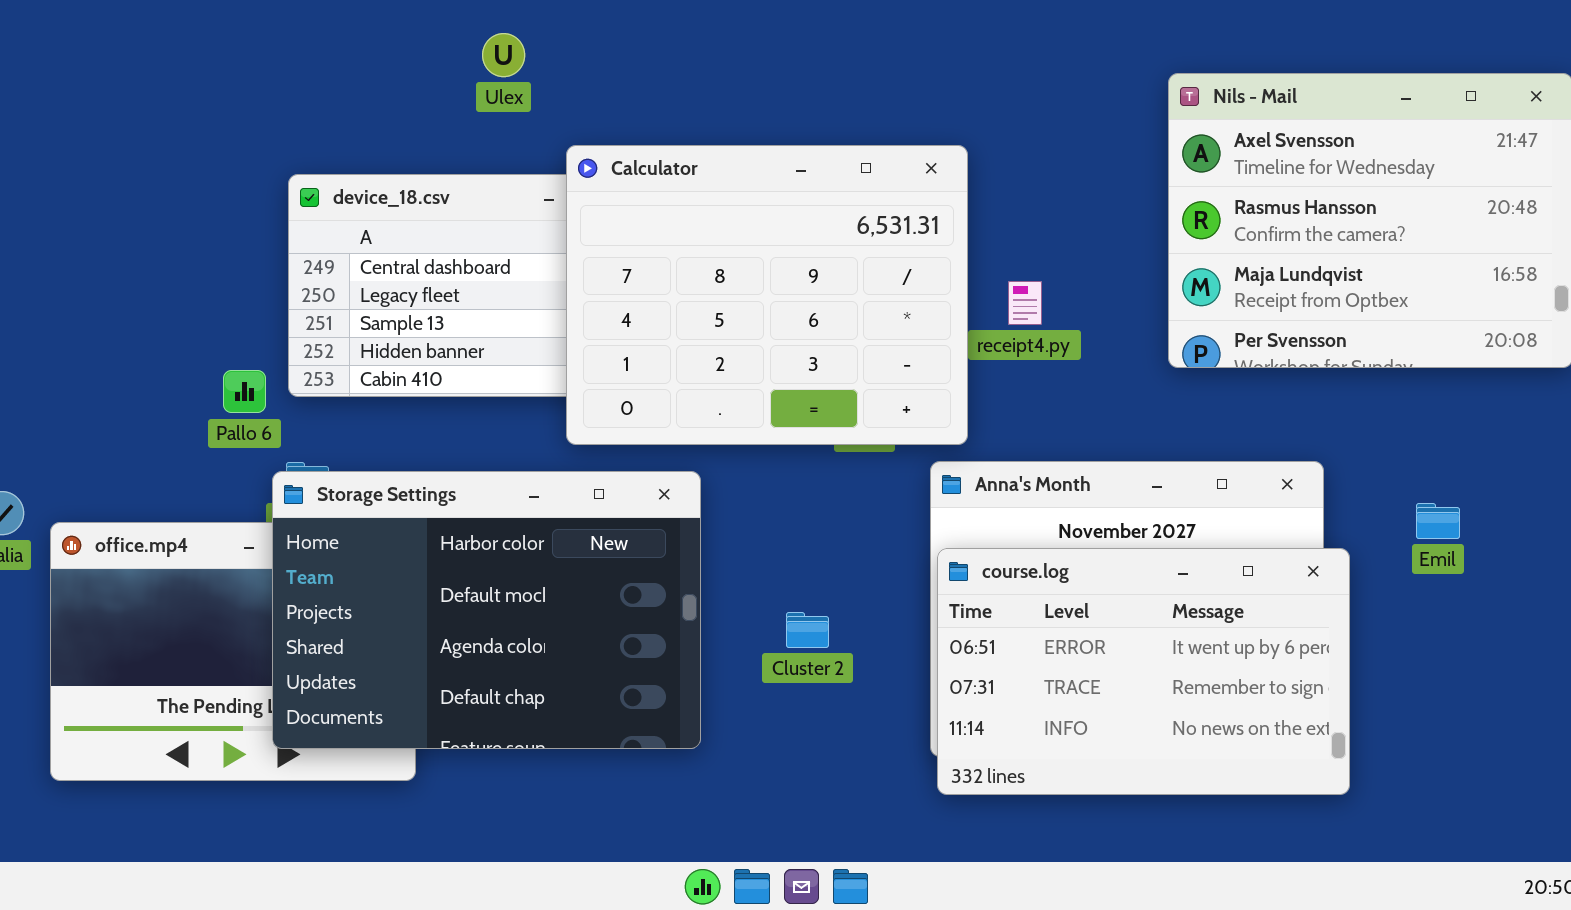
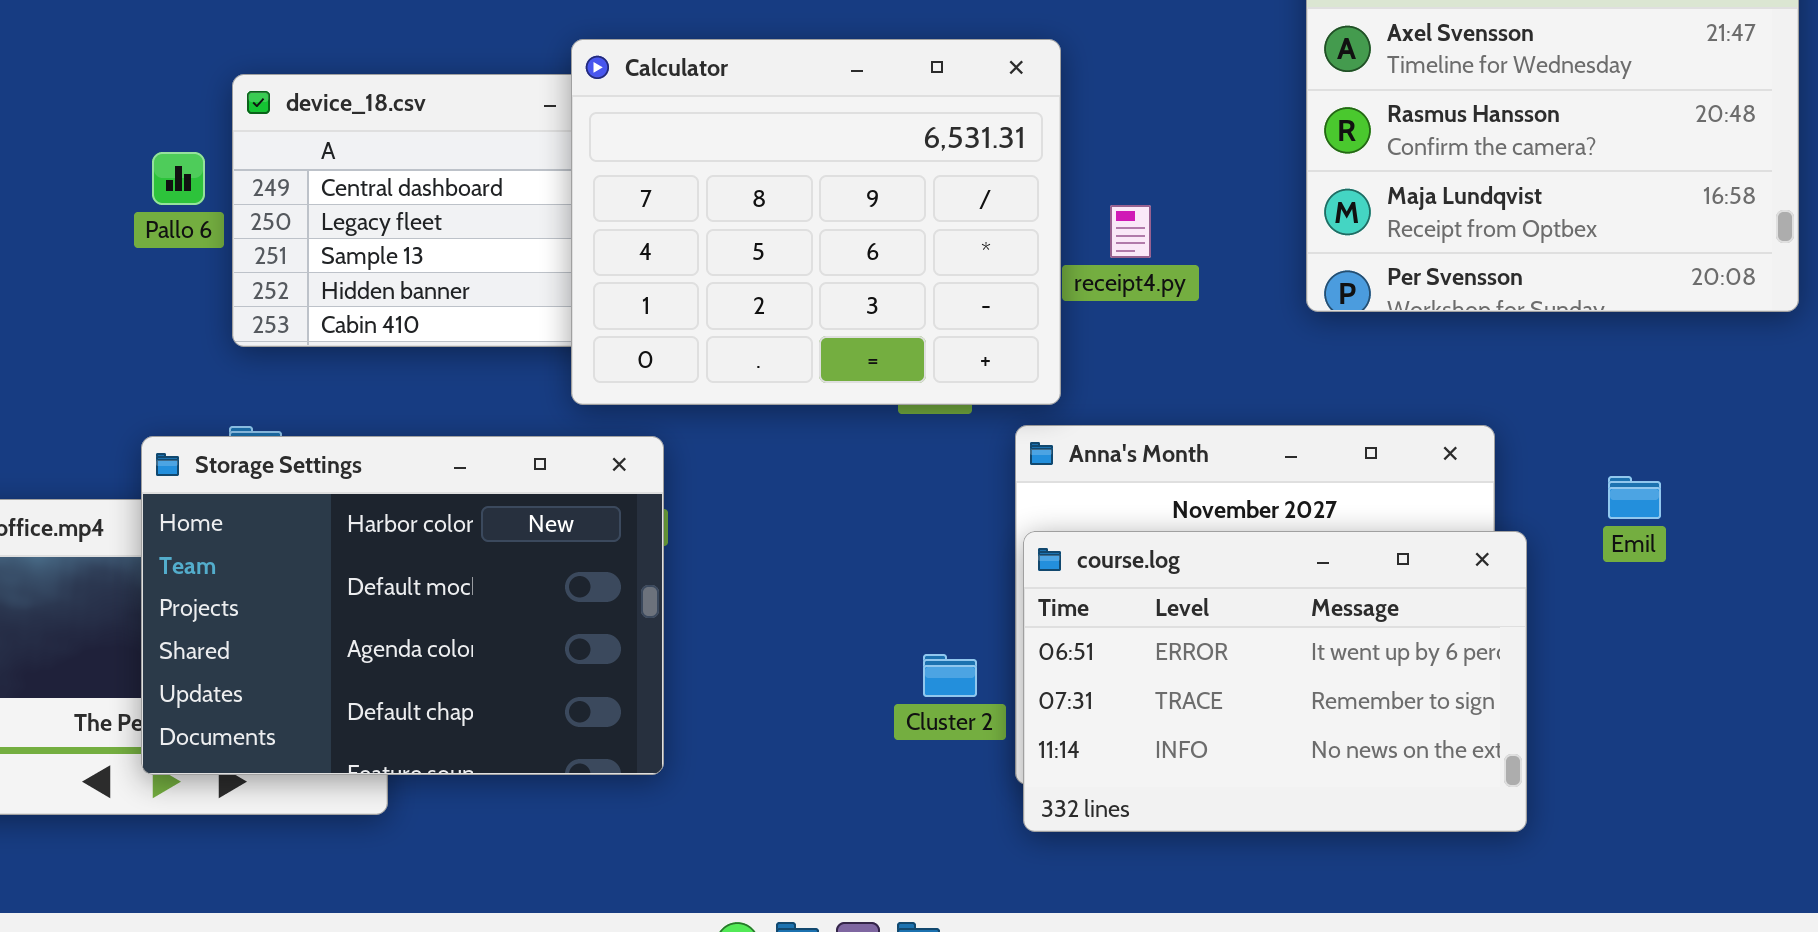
Pallo 6: [223,370,266,413] -> [152,152,205,205], moved
Storage Settings: [272,471,701,749] -> [141,436,664,775], moved
Cluster 2: [786,612,829,648] -> [923,654,977,697], moved

